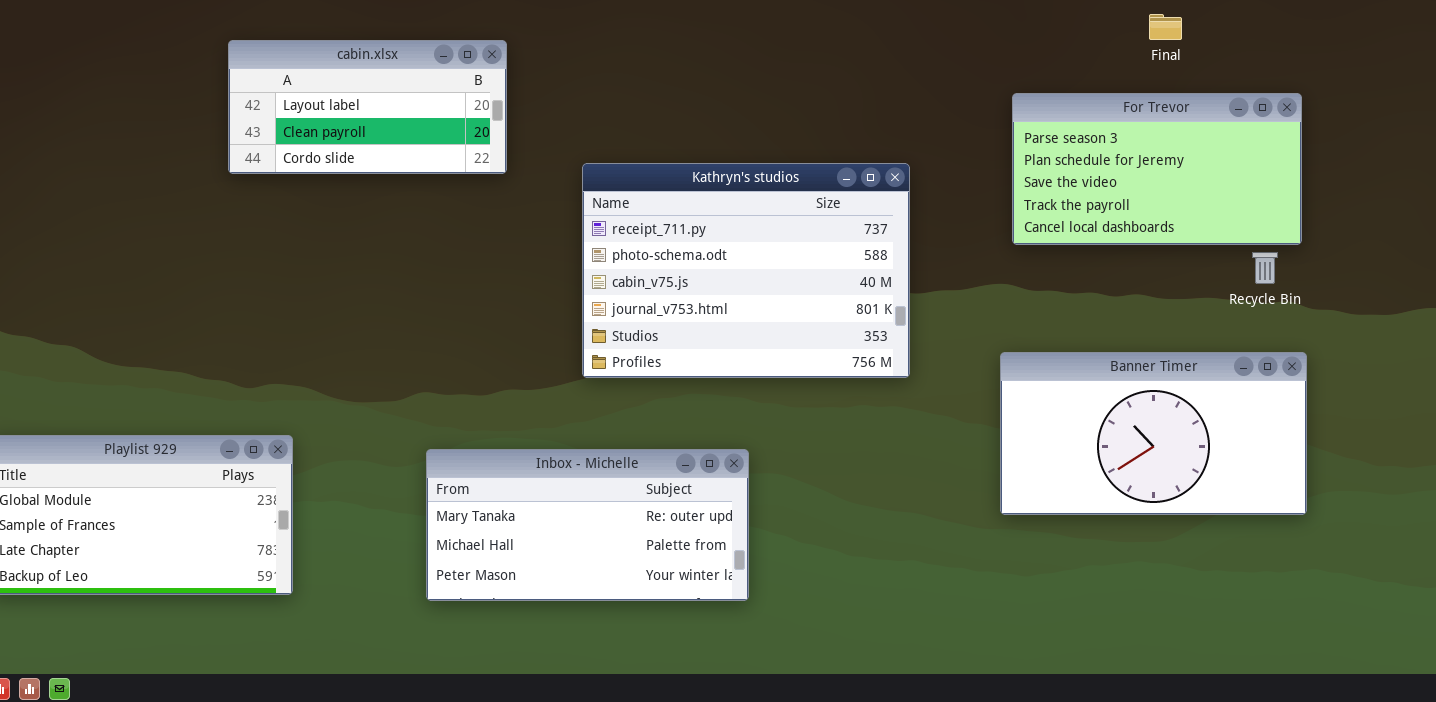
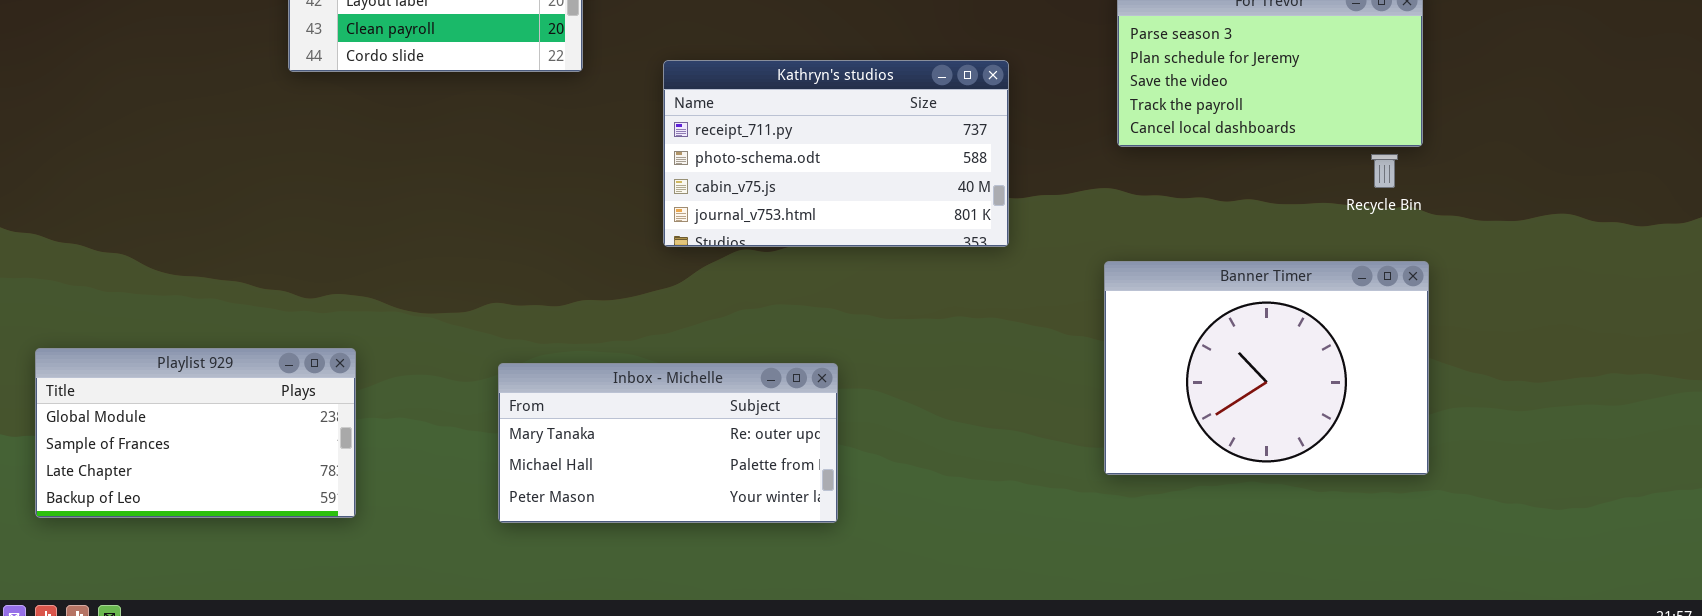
Kathryn's studios: [582,163,910,378] -> [663,60,1009,247], resized
Banner Timer: [1000,352,1307,515] -> [1104,261,1429,475], resized

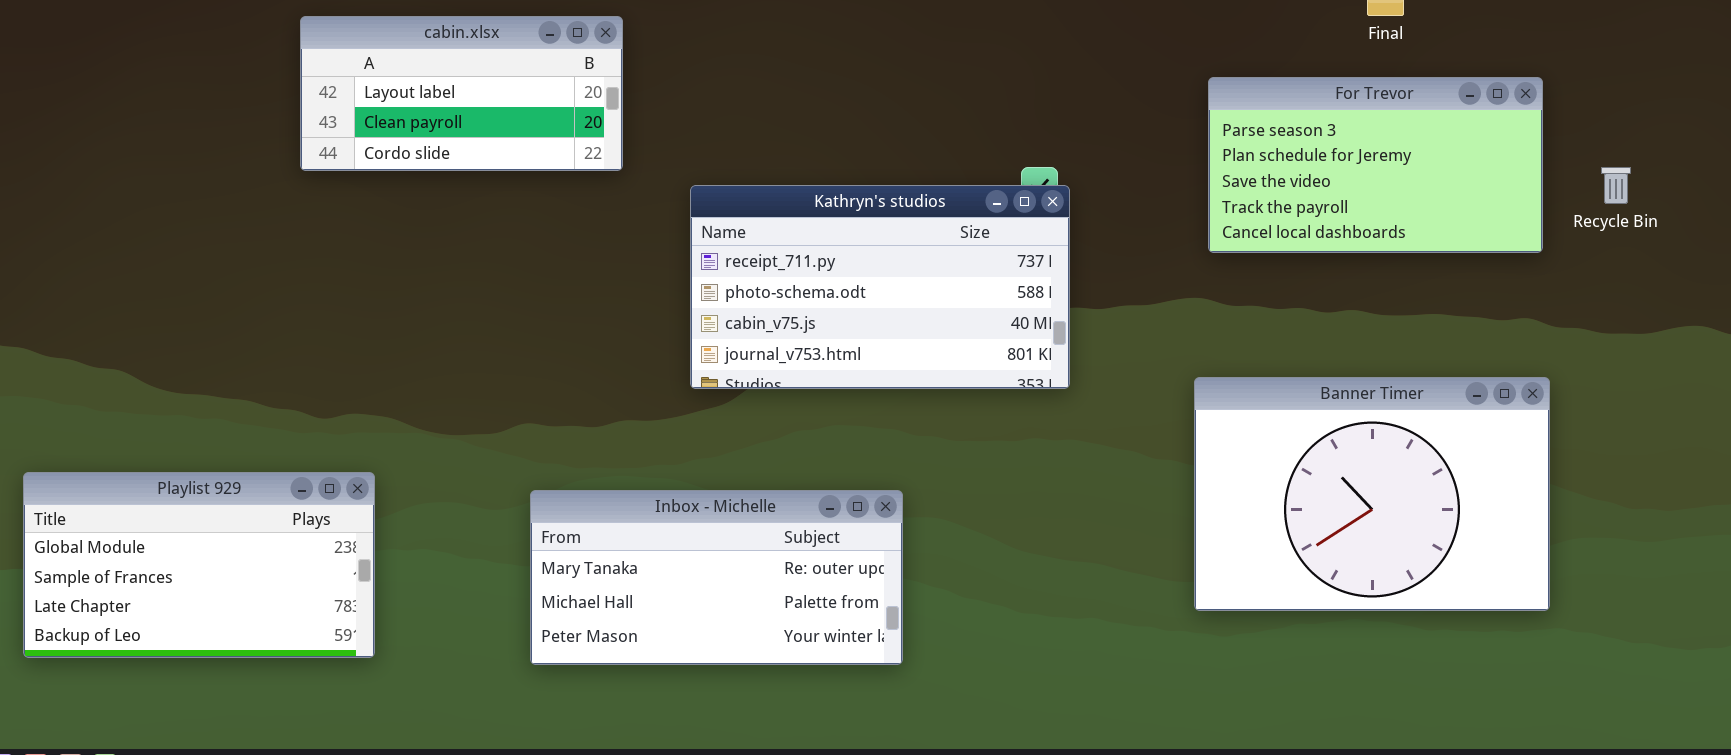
Kathryn's studios: [663,60,1009,247] -> [690,185,1070,389], moved
Recycle Bin: [1371,154,1398,188] -> [1601,167,1631,204], moved

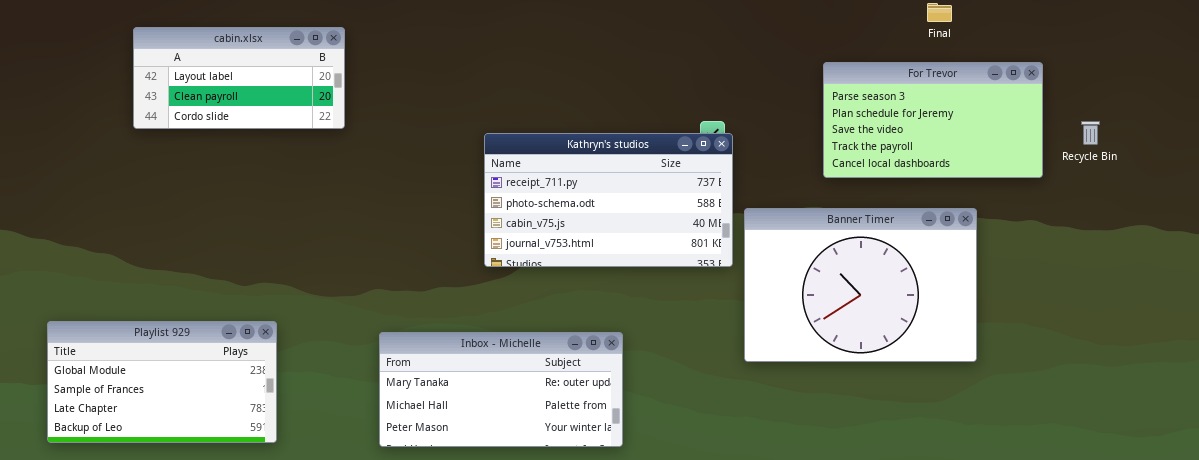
cabin.xlsx: [300,16,623,171] -> [133,27,345,129], moved
Banner Timer: [1194,377,1550,611] -> [744,208,977,362], moved

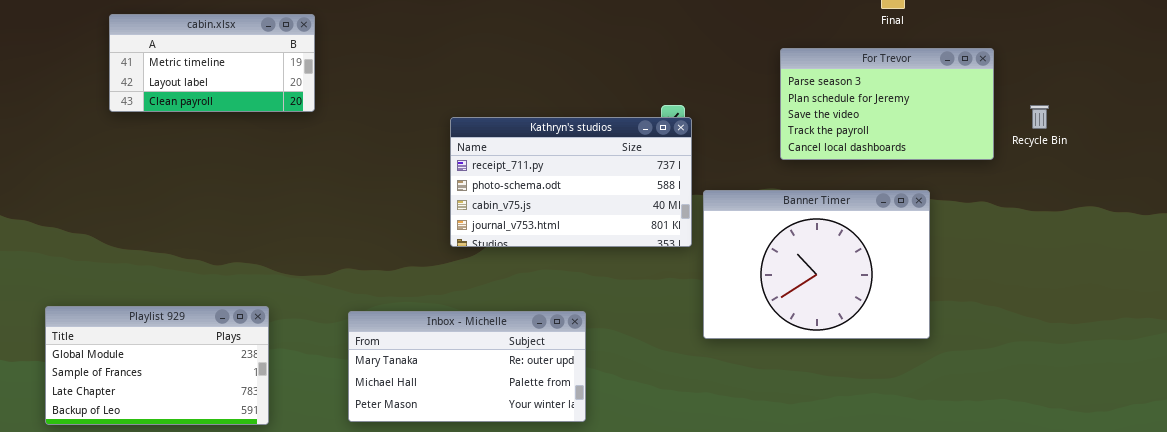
cabin.xlsx: [133,27,345,129] -> [109,14,315,112], scrolled up 1 row
Playlist 929: [47,321,277,443] -> [45,306,269,425], moved

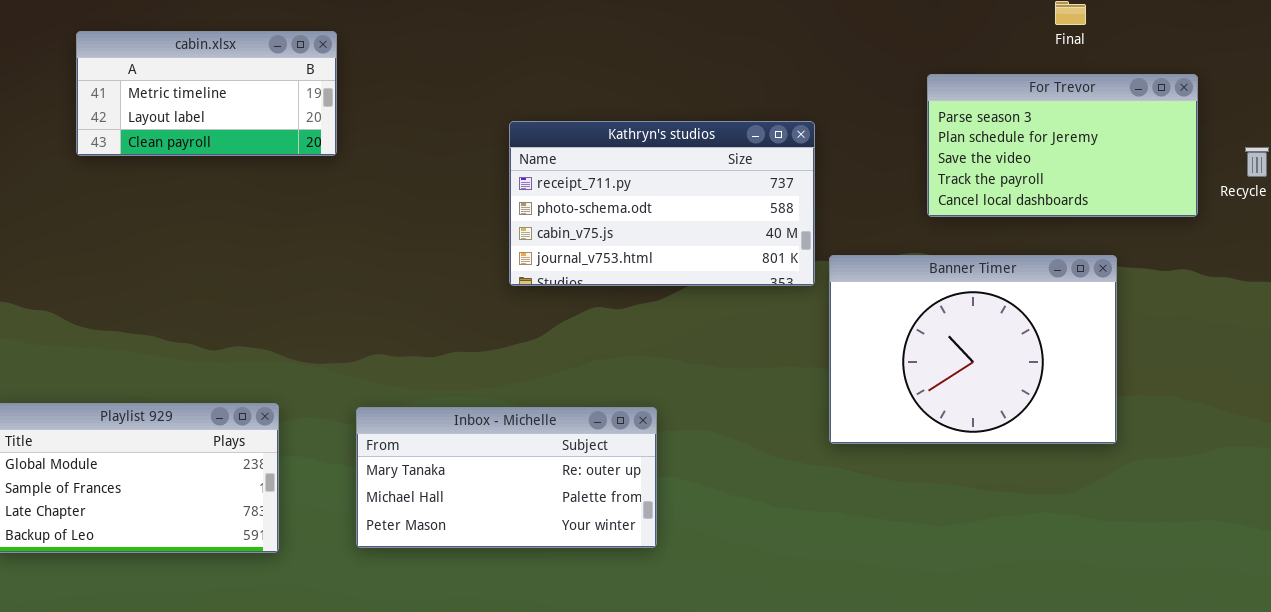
Kathryn's studios: [450,117,692,247] -> [509,121,815,286], moved
Inbox - Michelle: [348,311,586,422] -> [356,407,657,548], moved

